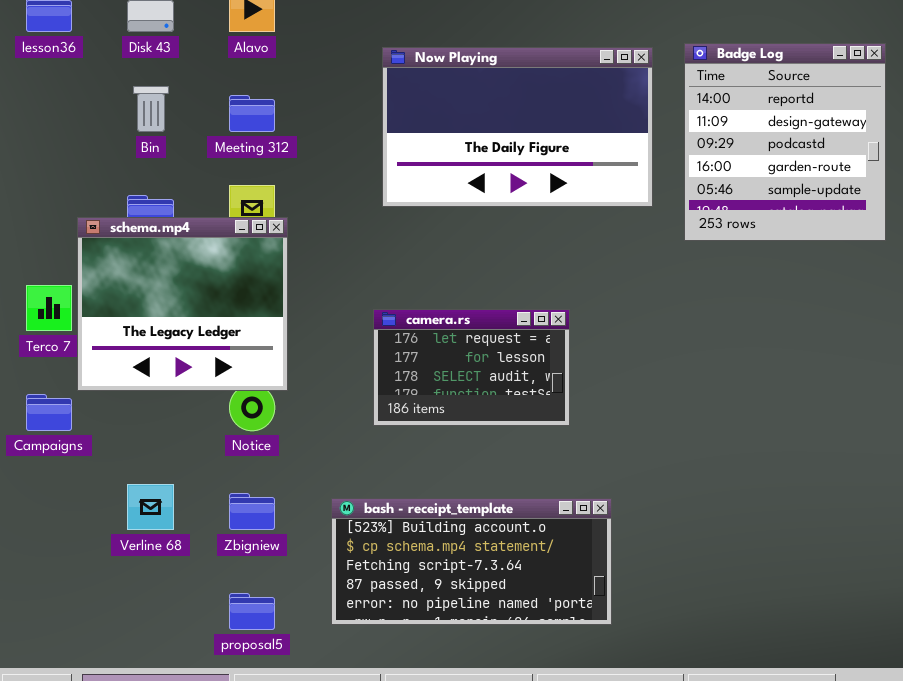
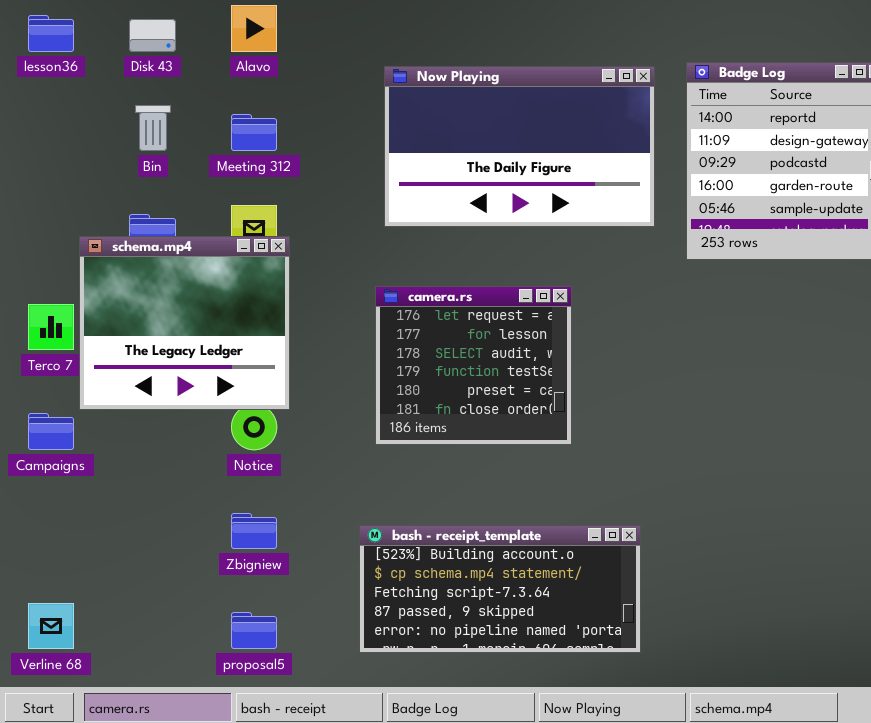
camera.rs: [373,309,570,426] -> [375,286,572,445], resized
Verline 68: [127,484,174,530] -> [28,603,74,649], moved
bash - receipt_template: [331,498,612,625] -> [359,525,641,653], moved

